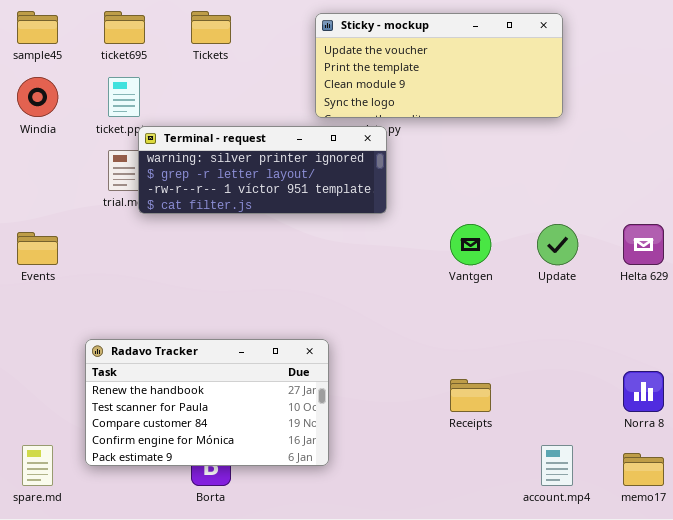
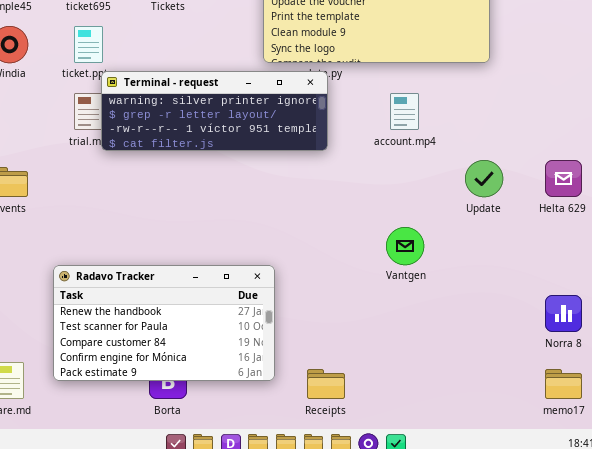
Vantgen: [450,224,491,265] -> [386,227,424,265], moved
Receipts: [450,379,491,412] -> [307,369,345,399], moved
account.mp4: [541,445,573,486] -> [390,93,419,130], moved

